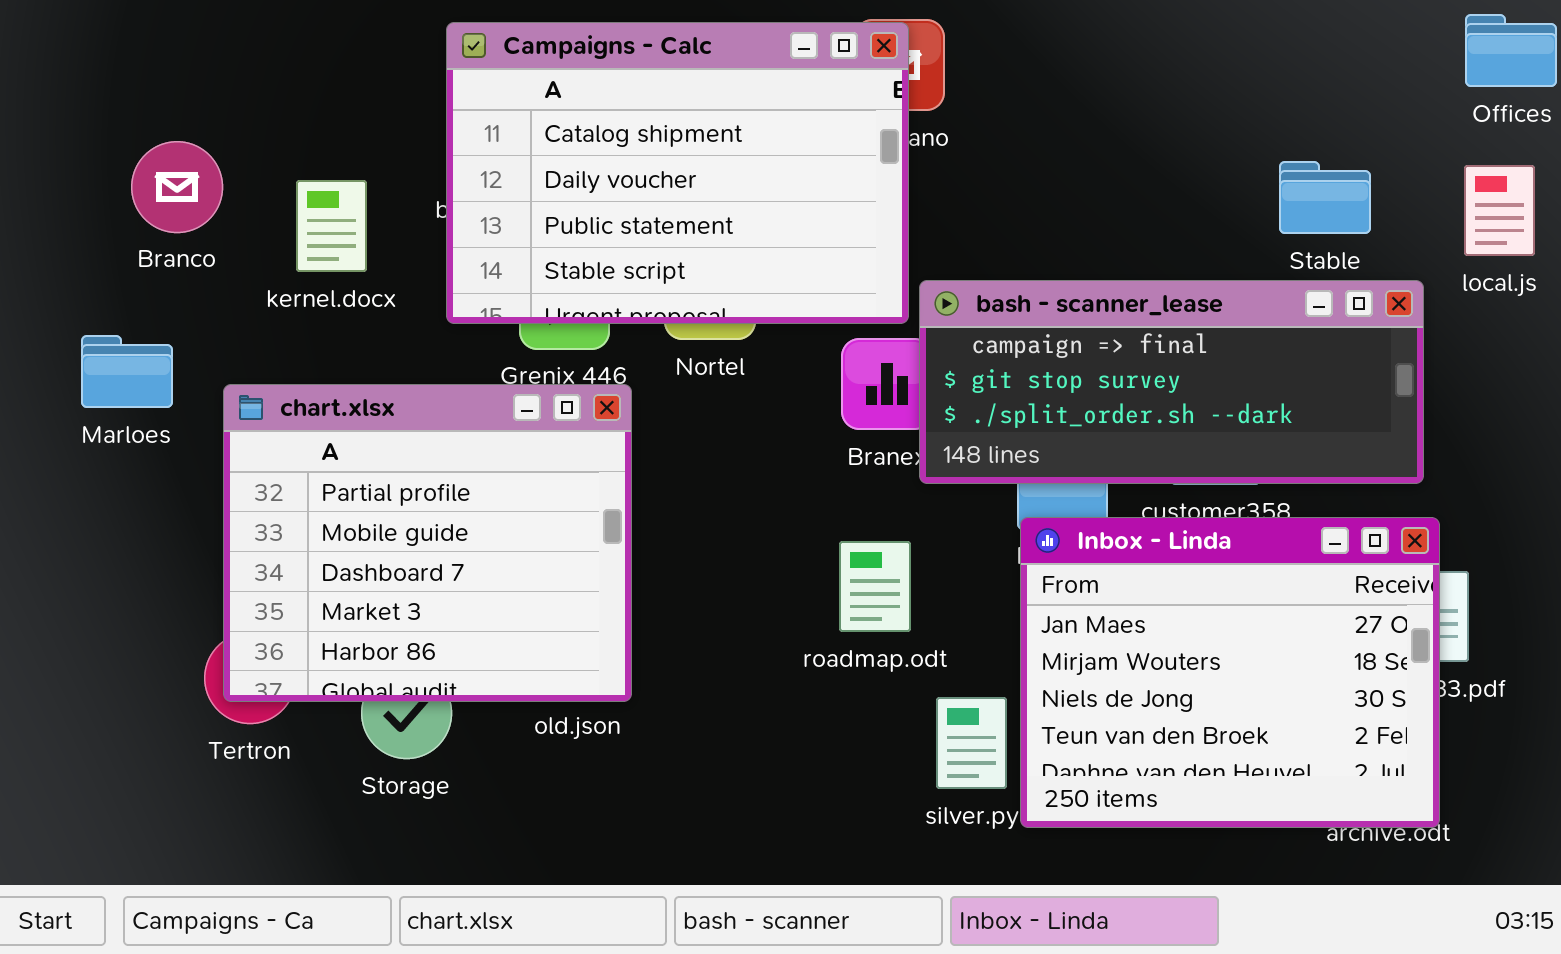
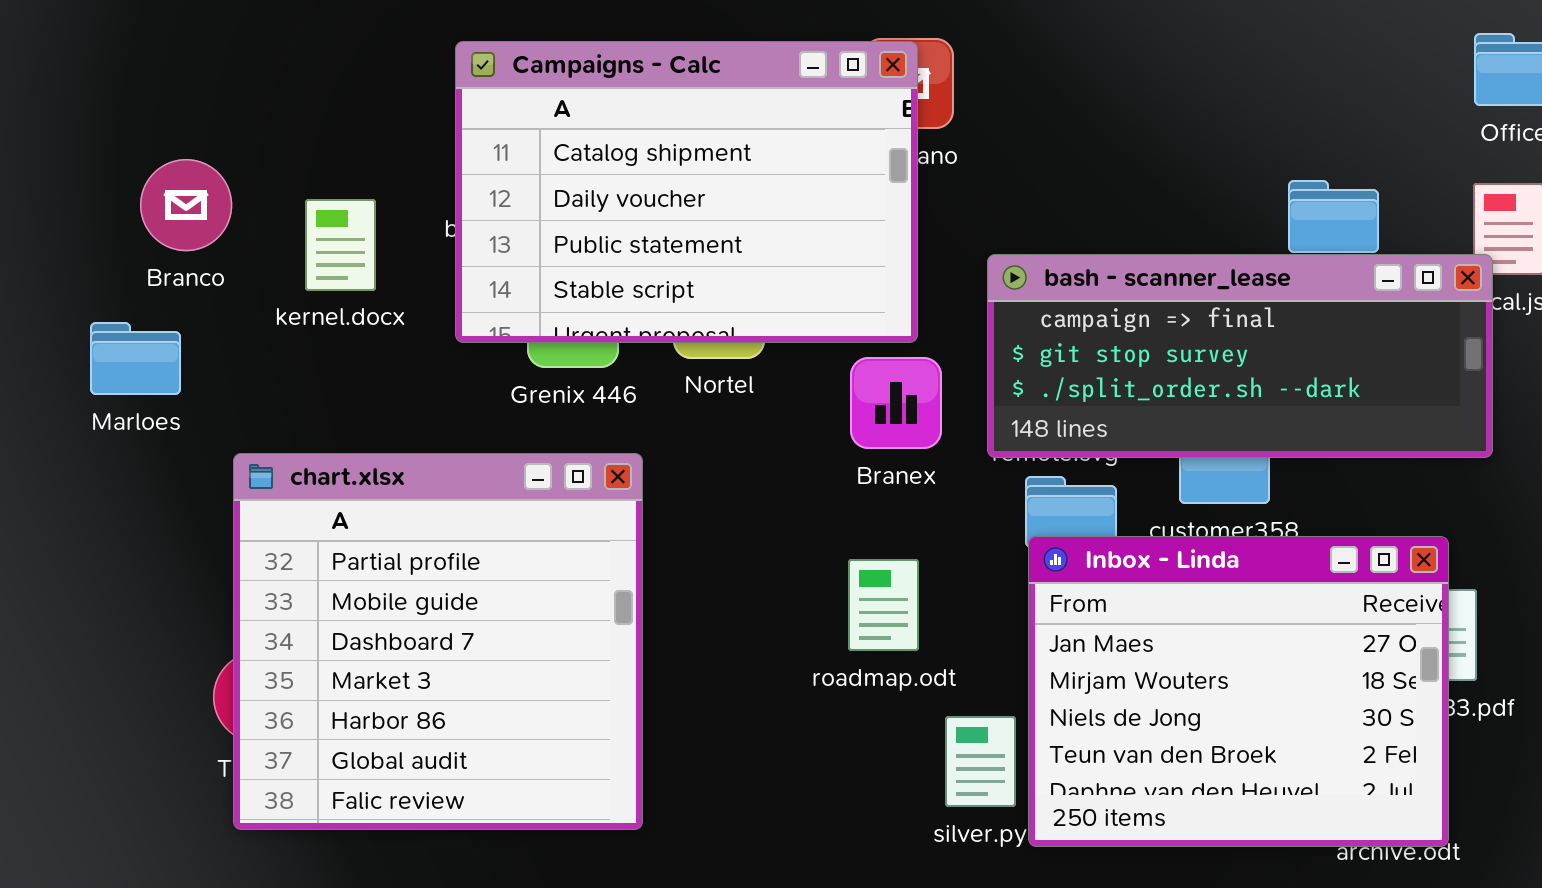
bash - scanner_lease: [919,280,1424,484] -> [987,254,1493,458], moved
Marloes: [81,335,173,408] -> [90,322,181,395], moved
chart.xlsx: [223,384,632,702] -> [233,453,643,830], moved, resized

